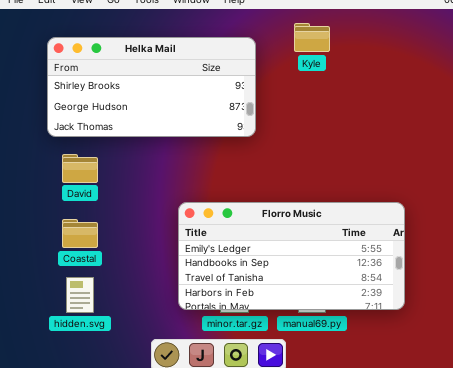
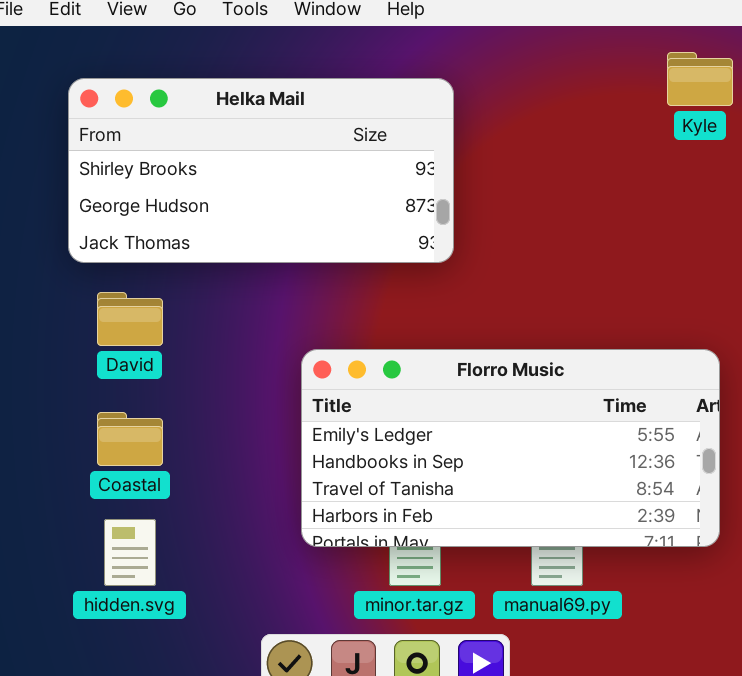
Kyle: [294,23,330,52] -> [667,52,733,106], moved
Florro Music: [178,202,405,310] -> [301,349,720,547], moved

